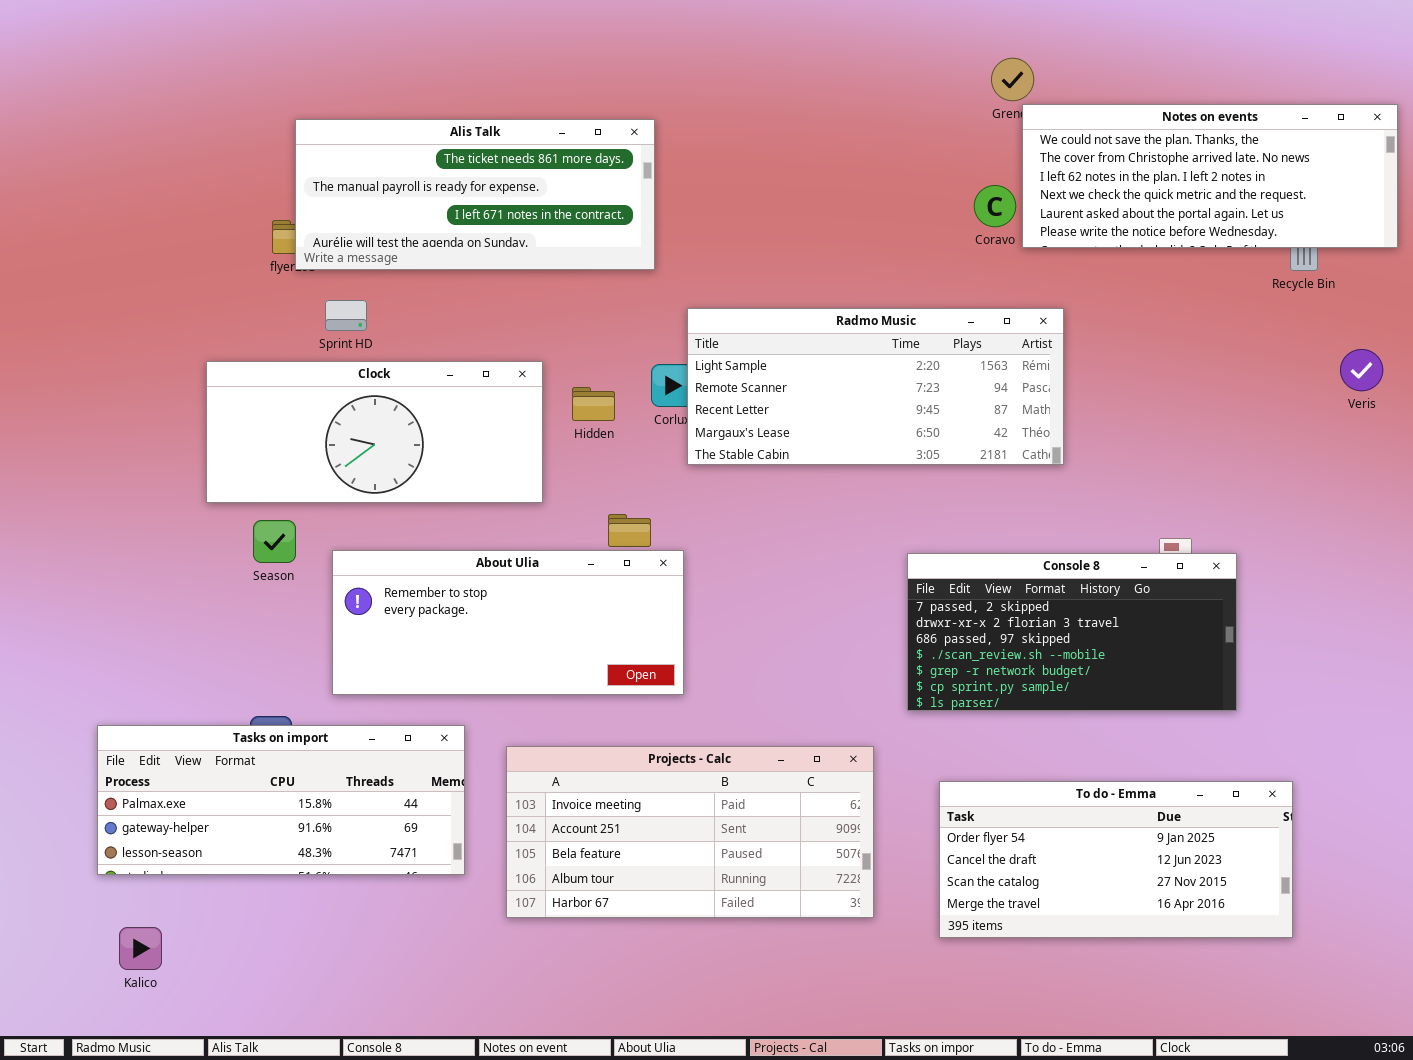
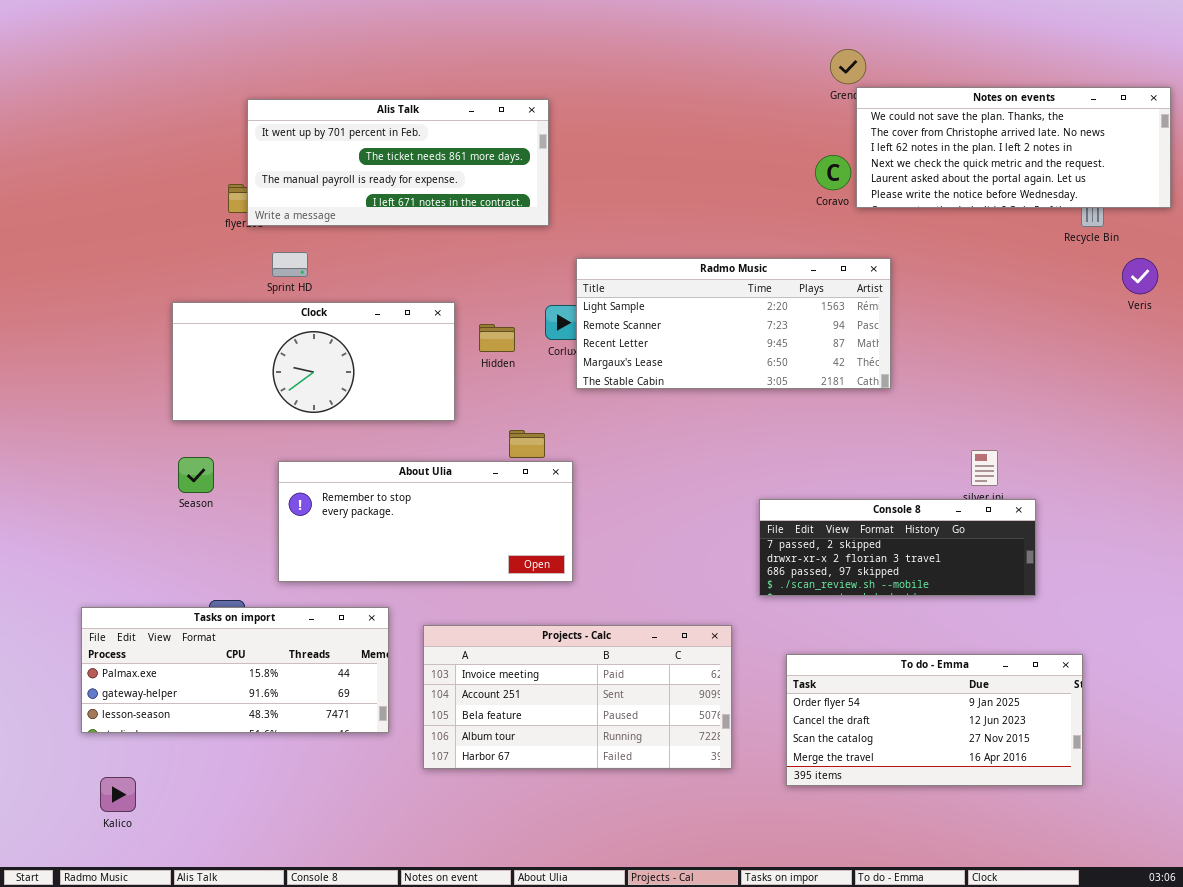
Alis Talk: [295,119,655,270] -> [247,99,549,226], scrolled up 1 row
Veris: [1340,349,1383,391] -> [1122,258,1158,294], moved
Season: [253,520,296,563] -> [178,457,214,493], moved
Console 8: [907,553,1237,711] -> [759,499,1036,596], resized

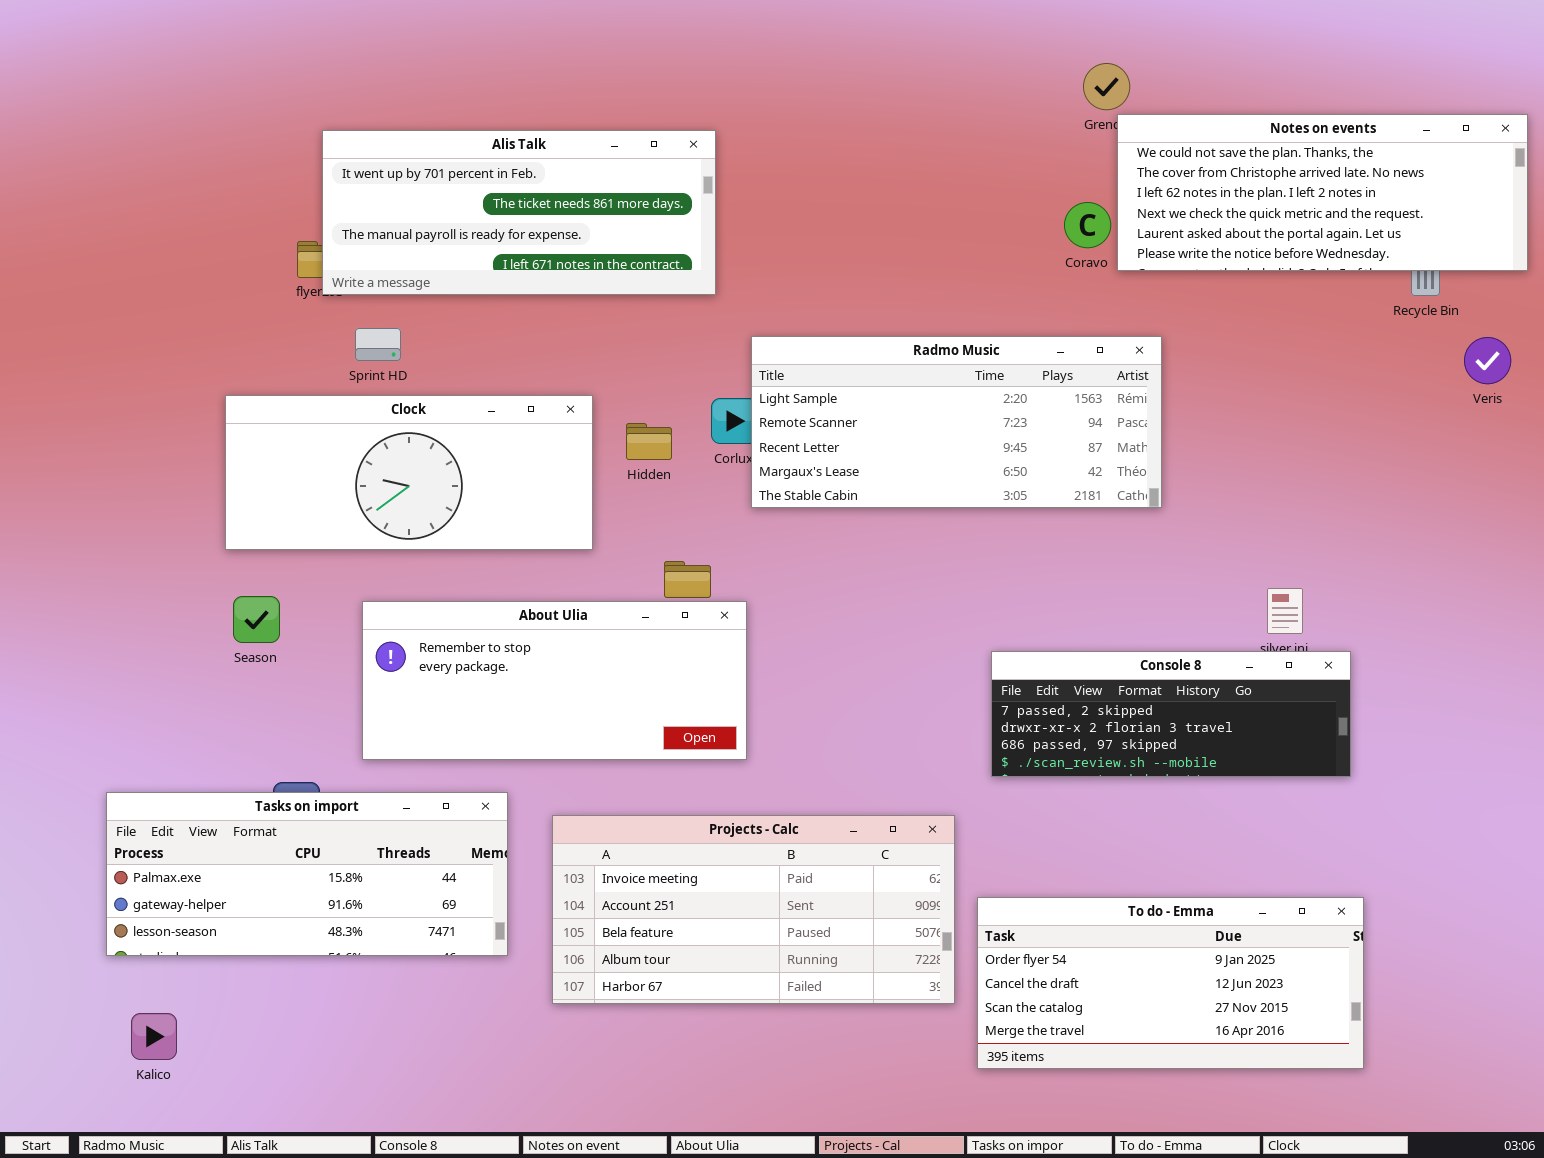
To do - Emma: [786,654,1083,786] -> [977,897,1364,1069], moved

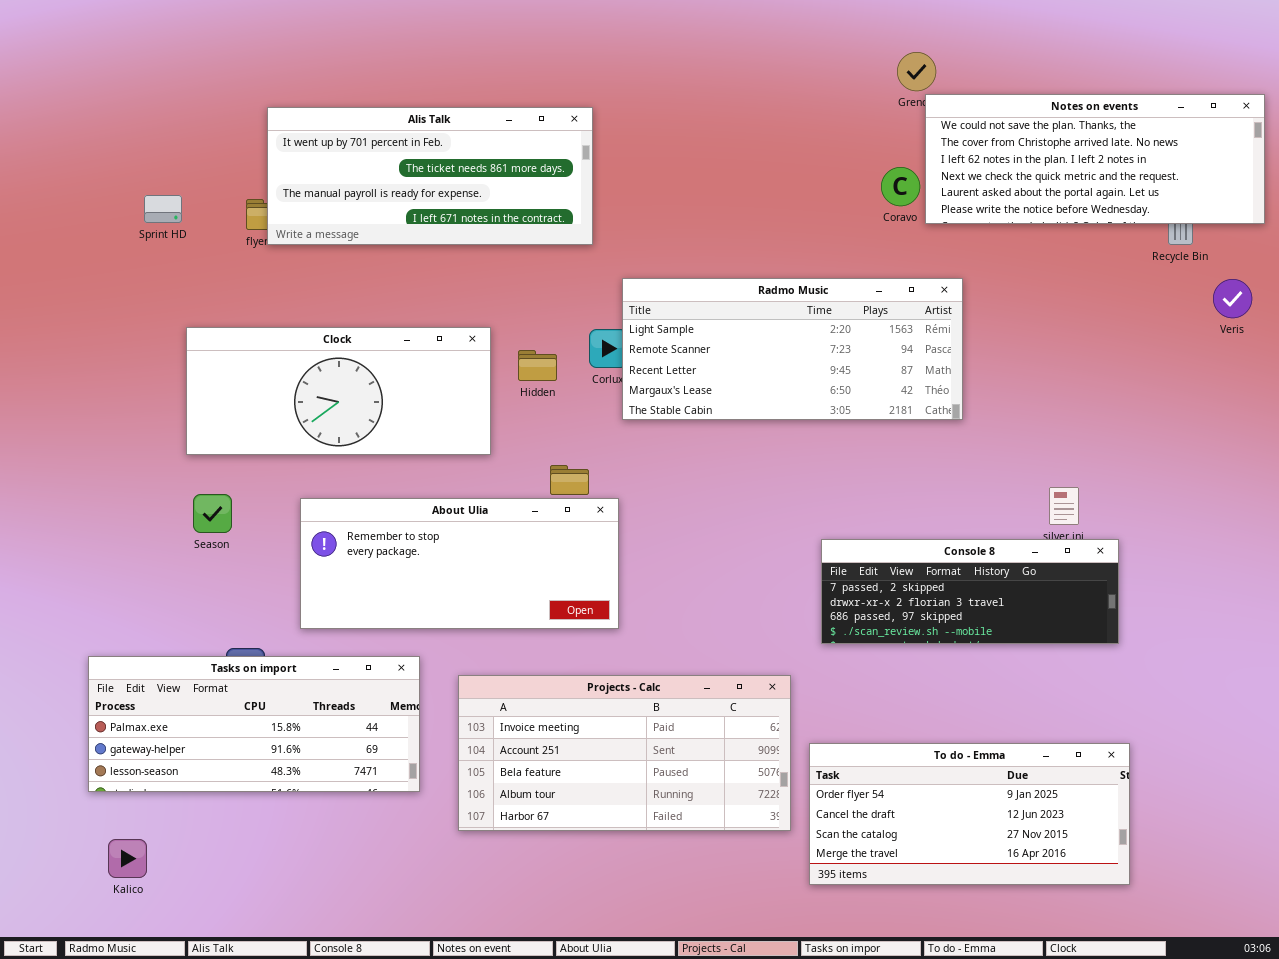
Sprint HD: [355,328,401,361] -> [144,195,182,223], moved

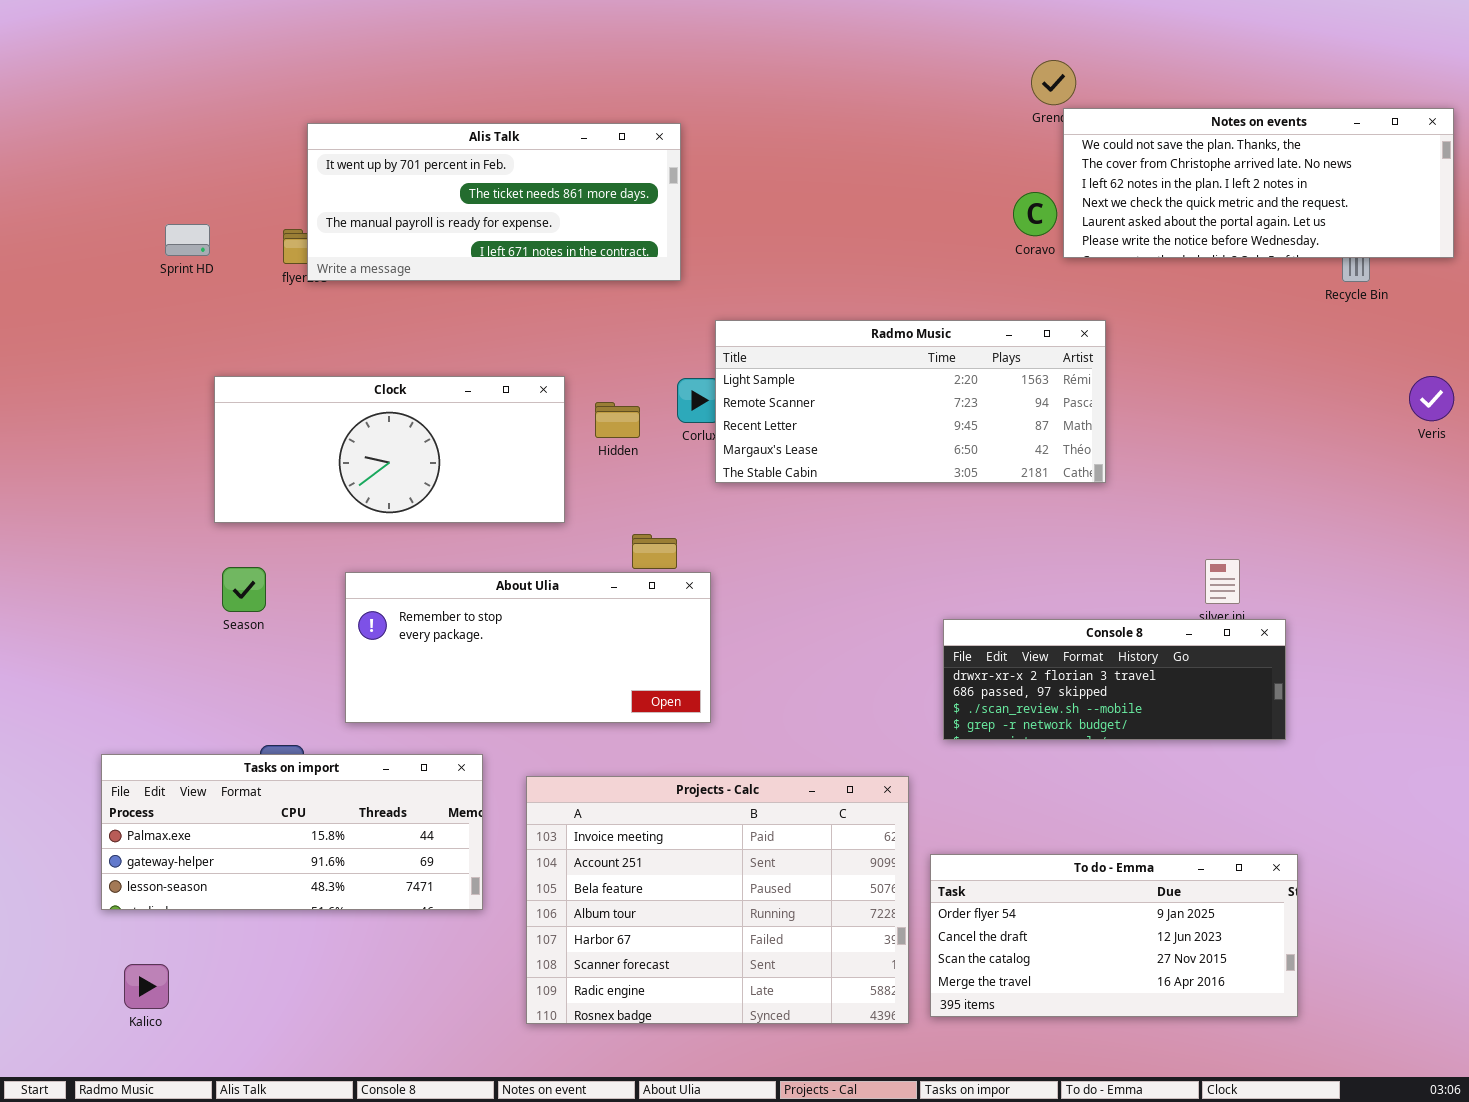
Veris: [1213,279,1252,318] -> [1409,376,1454,421], moved
Console 8: [821,539,1119,644] -> [943,619,1286,740], scrolled down 1 row
Projects - Calc: [458,675,791,831] -> [526,776,909,1024], resized

